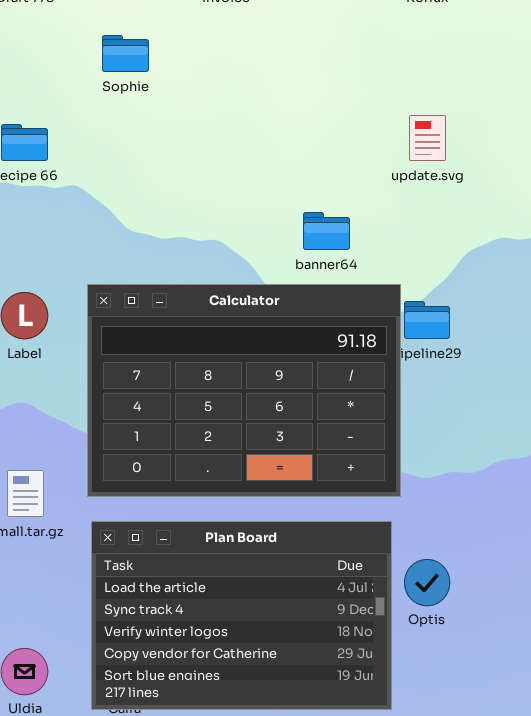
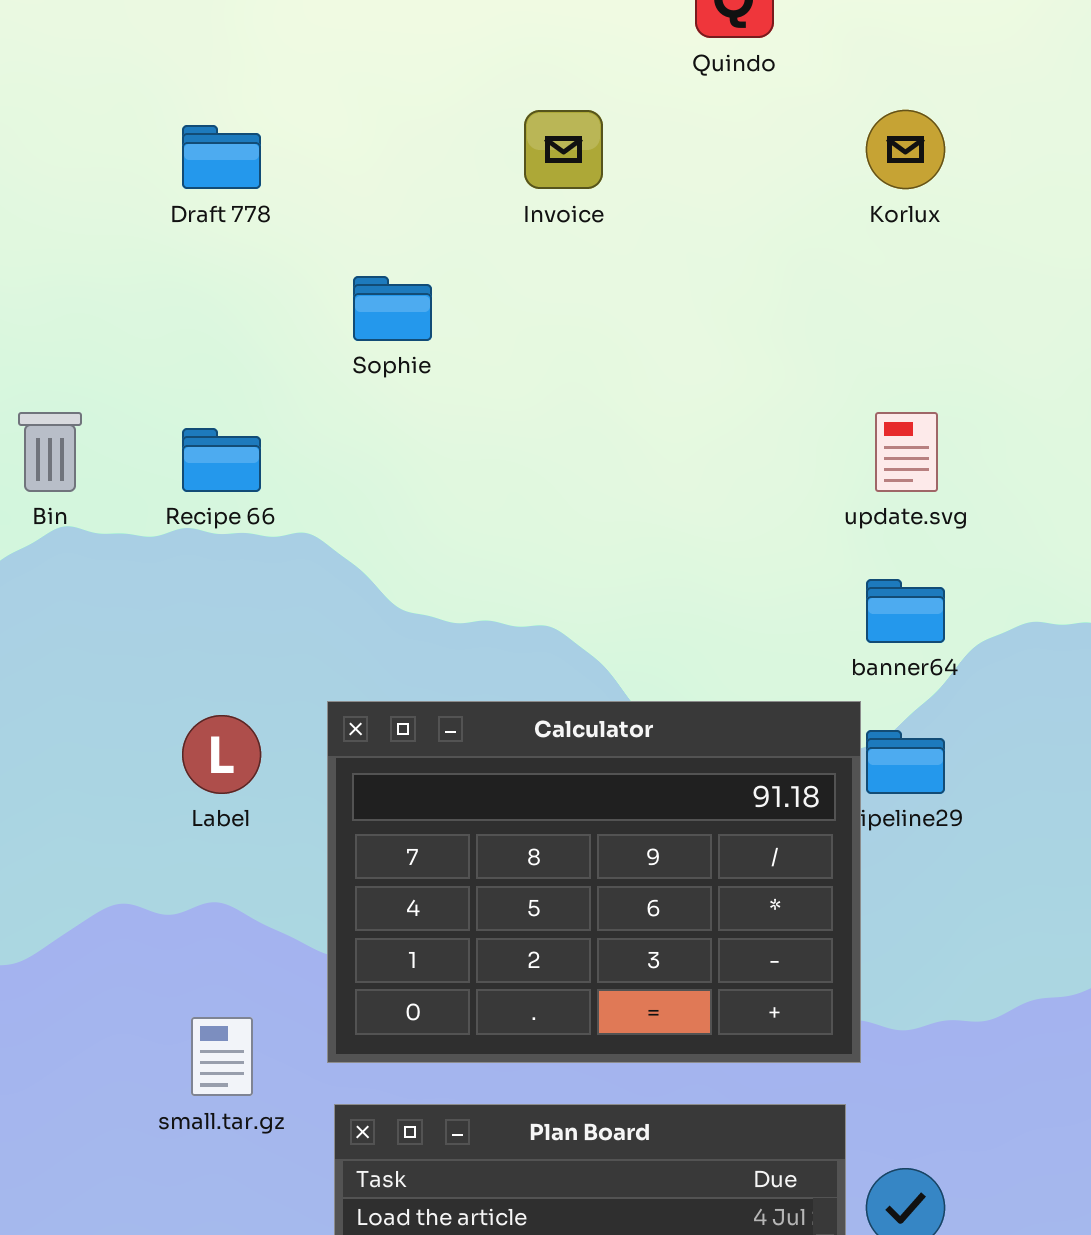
banner64: [303,212,350,250] -> [866,579,945,643], moved

